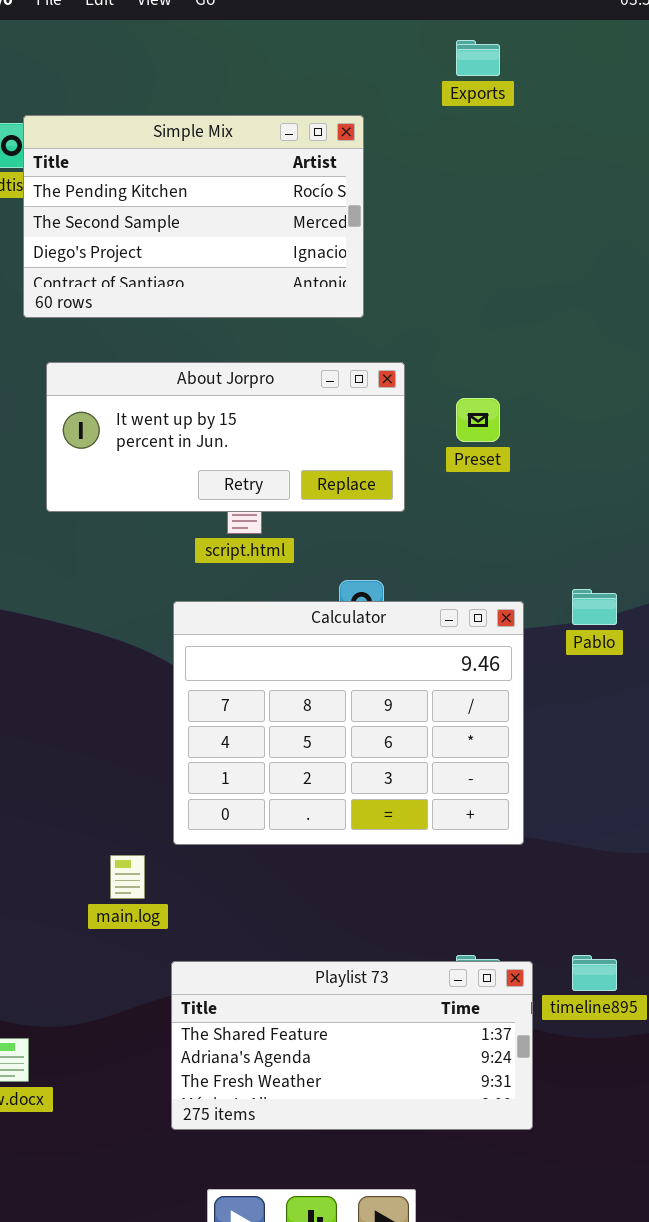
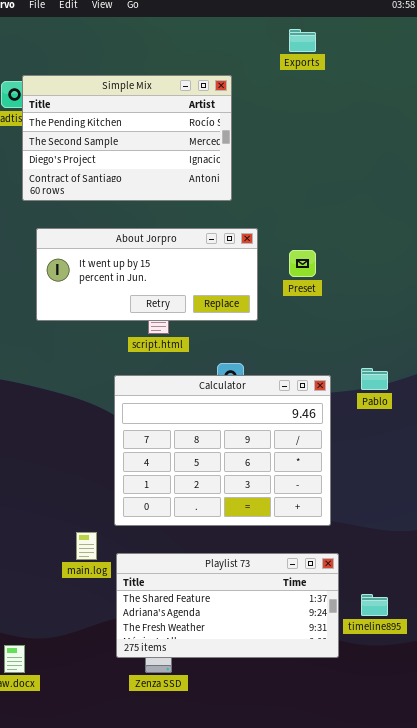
Playlist 73: [171,961,533,1130] -> [116,553,339,658], moved

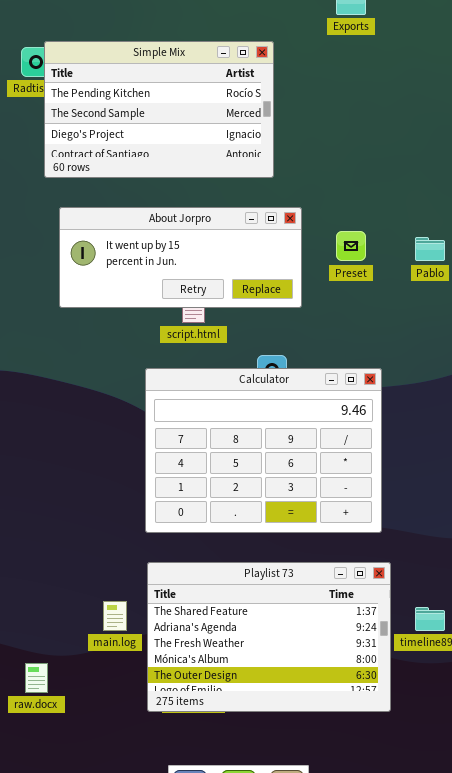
Pablo: [361,368,388,390] -> [415,237,445,261], moved
main.log: [76,532,97,560] -> [103,601,127,631], moved
Playlist 73: [116,553,339,658] -> [147,562,391,712], resized

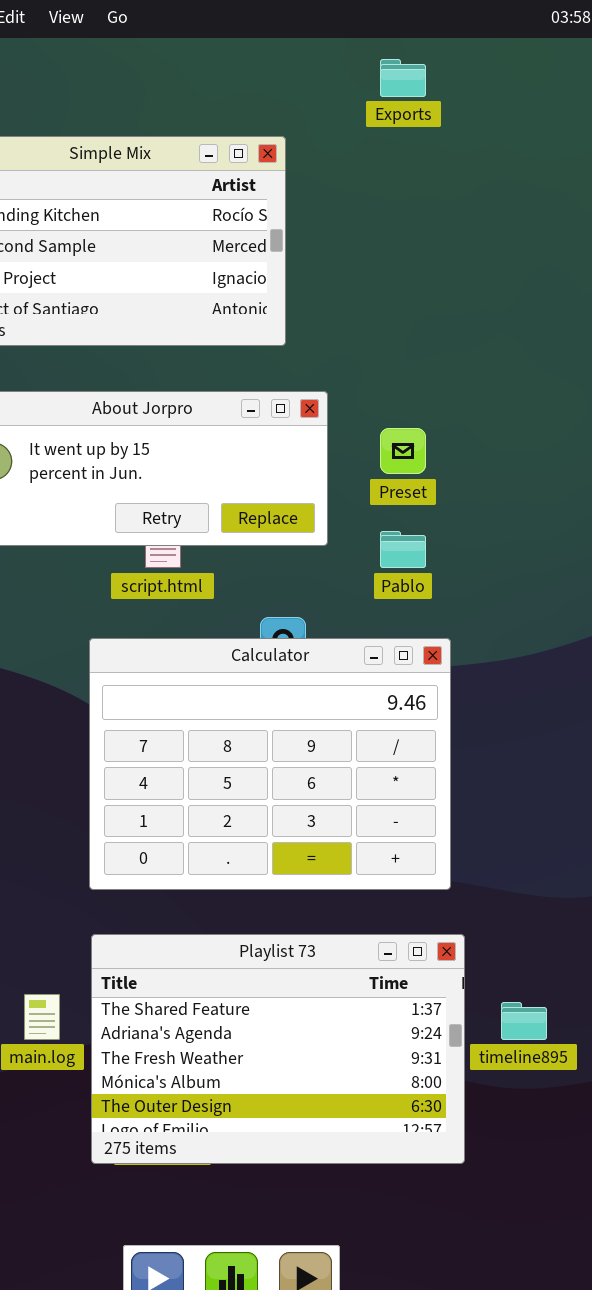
Pablo: [415,237,445,261] -> [380,531,426,568], moved

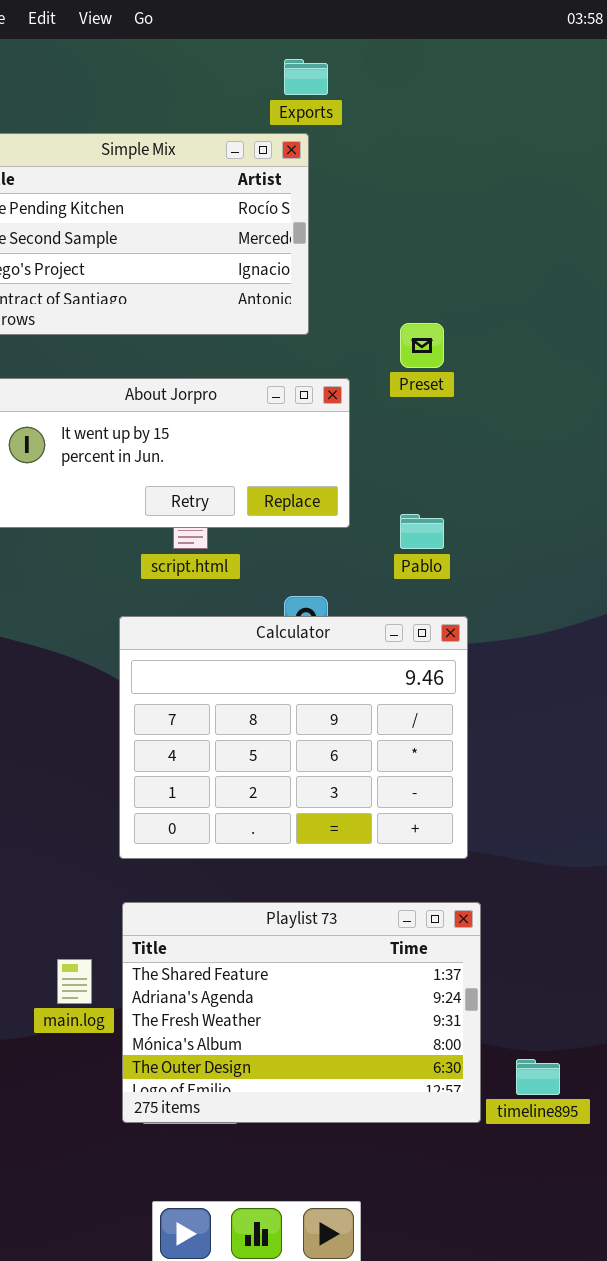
Exports: [380,59,426,97] -> [284,59,328,95], moved
Preset: [380,428,426,474] -> [400,323,444,368], moved
timeline895: [501,1002,547,1040] -> [516,1059,560,1095], moved

